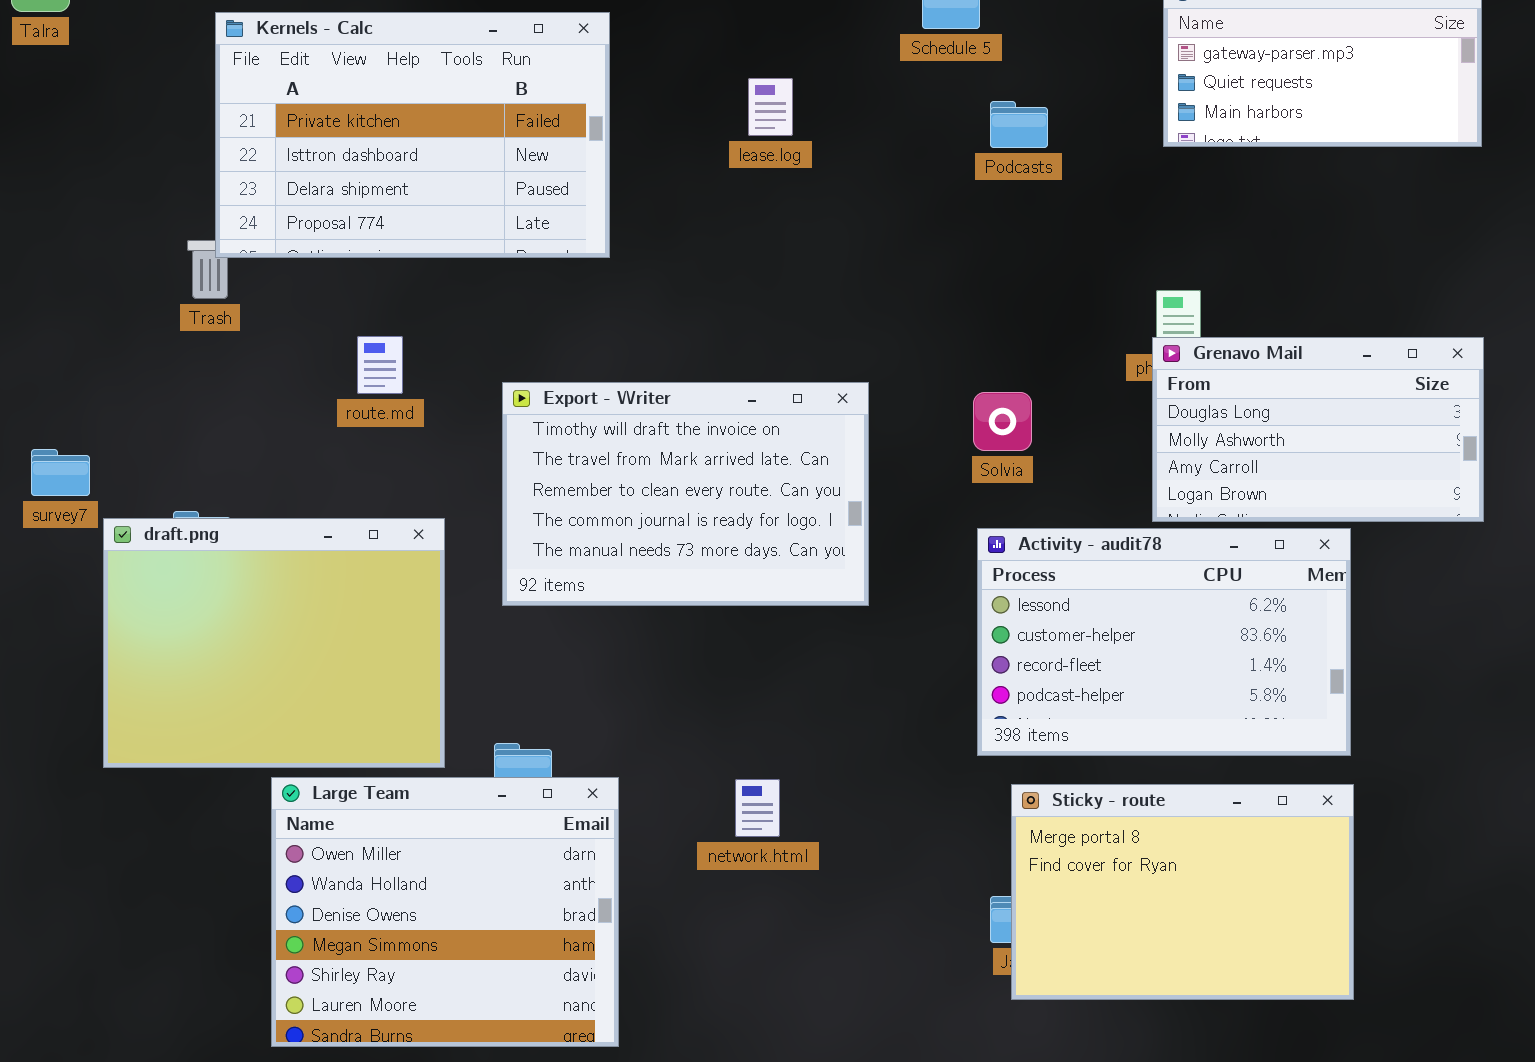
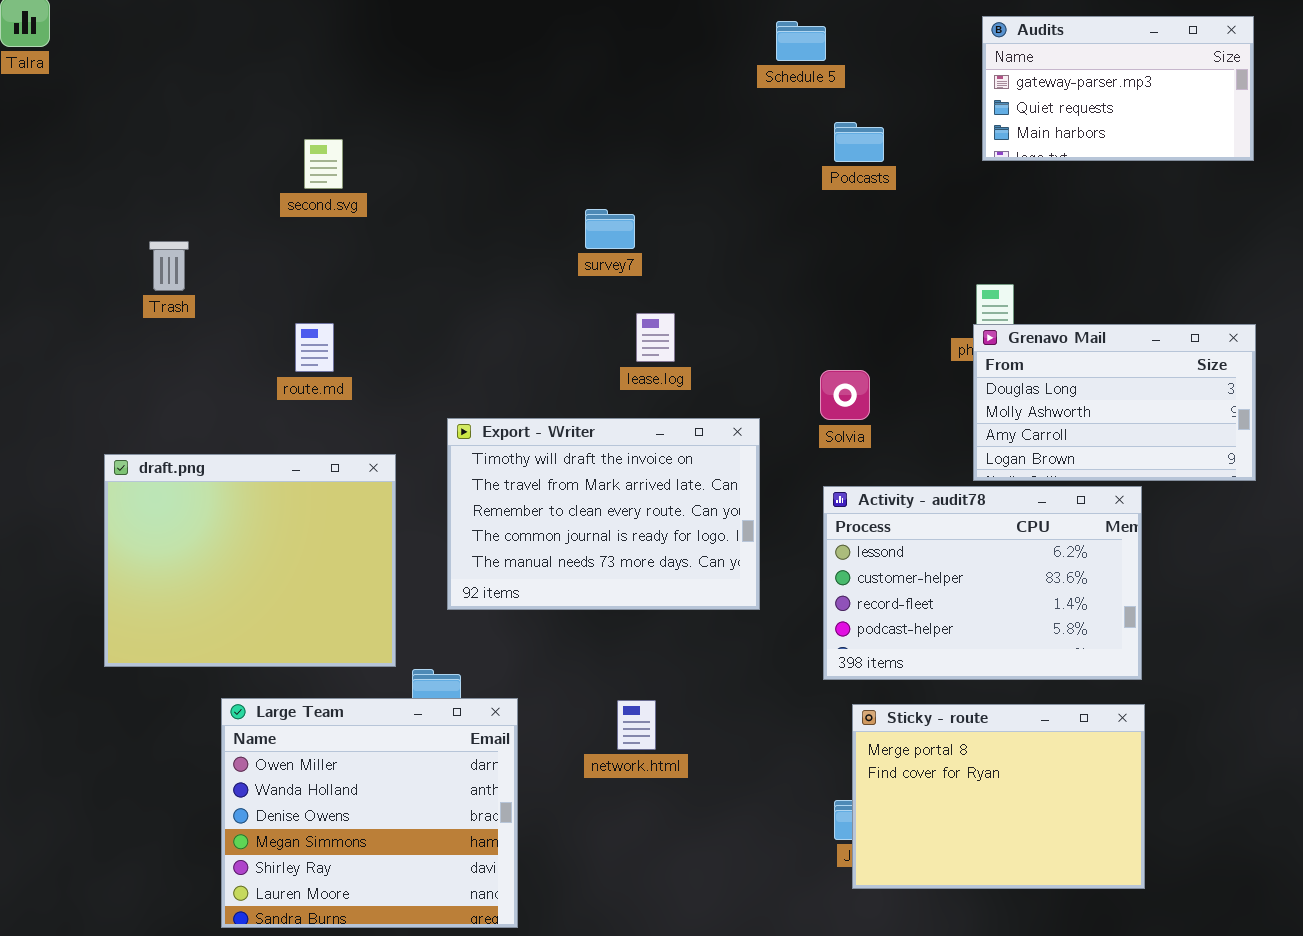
Kernels - Calc: [215,12,610,258] -> none, closed
lease.log: [748,78,793,136] -> [636,313,675,362], moved
Export - Writer: [502,382,869,606] -> [447,418,760,610], moved
survey7: [31,449,90,496] -> [585,209,635,249], moved
draft.png: [103,518,445,768] -> [104,454,396,667], moved

